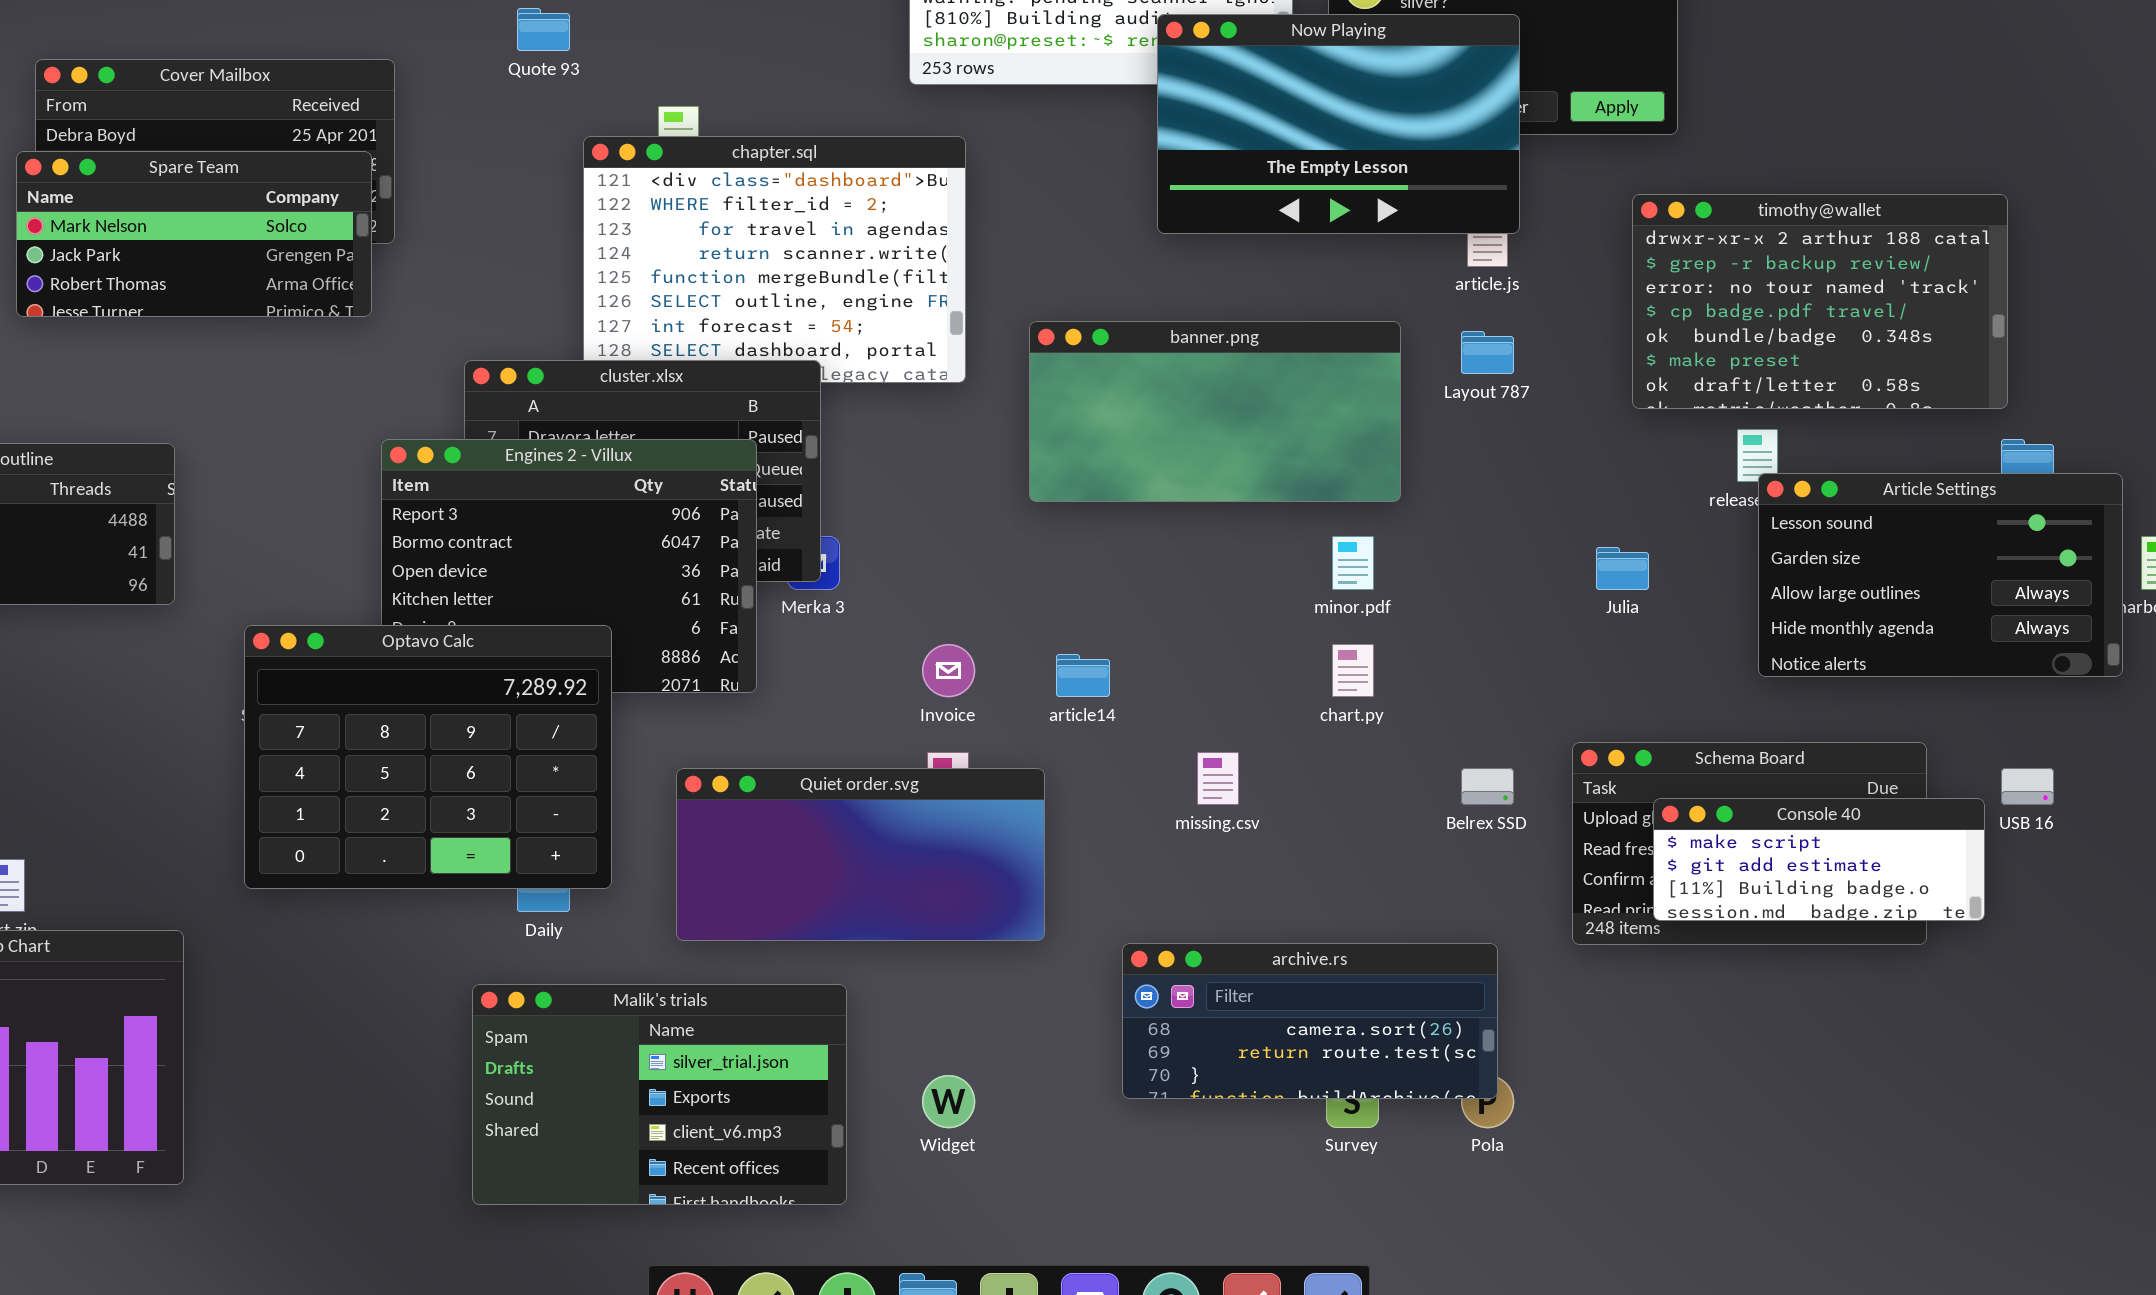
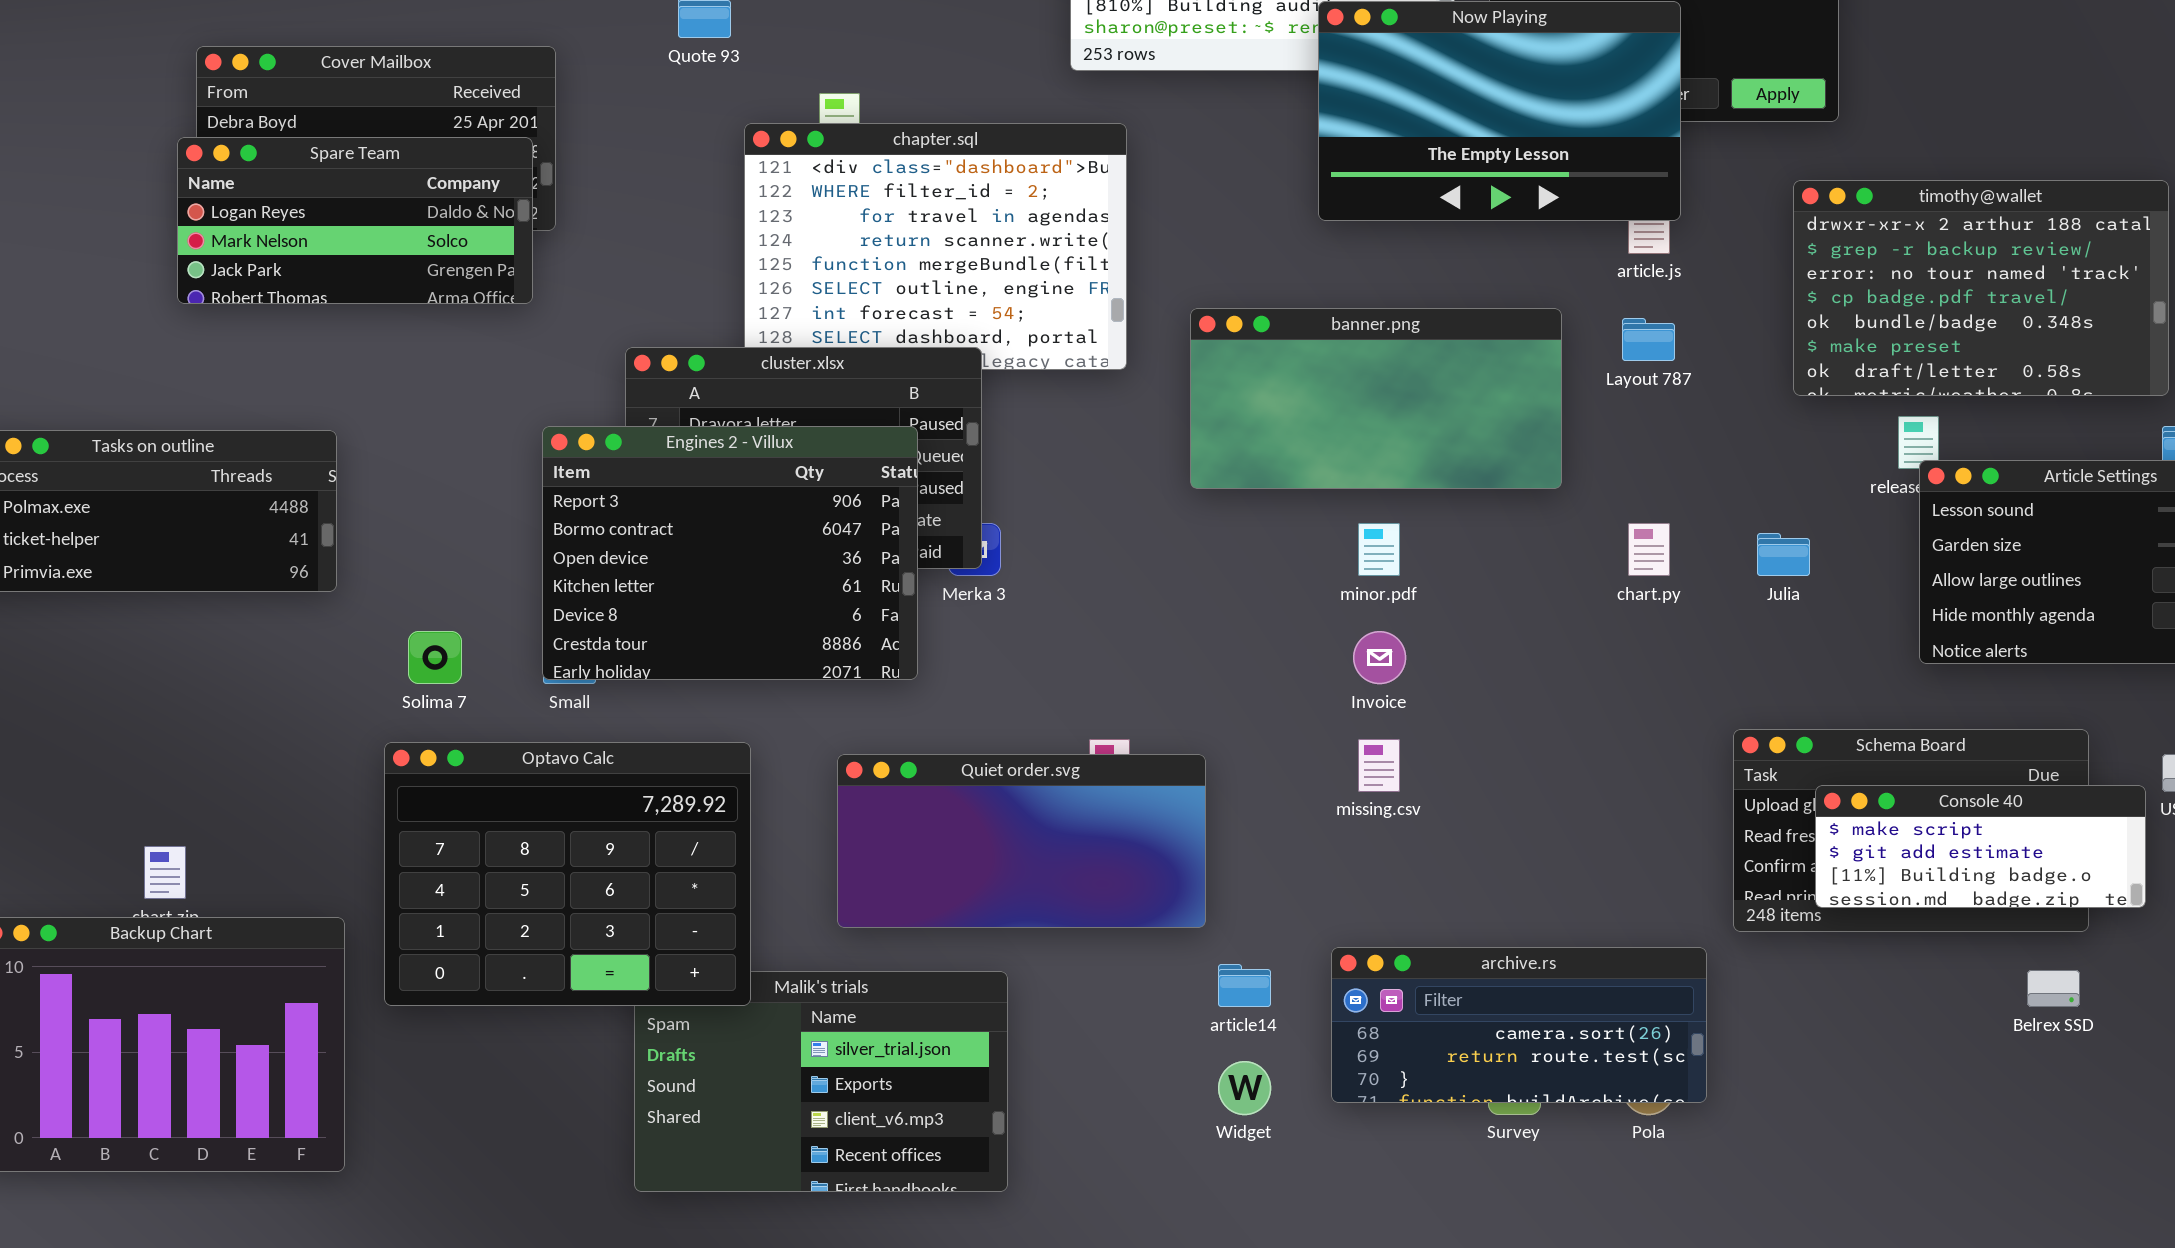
Spare Team: [16,151,372,317] -> [177,137,533,304], scrolled up 1 row
minor.pdf: [1332,536,1374,590] -> [1358,523,1400,576], moved
Optavo Calc: [244,625,612,889] -> [384,742,751,1006], moved
Invoice: [922,644,975,697] -> [1353,631,1406,684], moved
chart.py: [1332,644,1374,697] -> [1628,523,1670,576], moved
article14: [1056,654,1110,697] -> [1218,964,1271,1007], moved
Belrex SSD: [1461,768,1514,805] -> [2027,970,2080,1007], moved
archive.rs: [1122,943,1498,1099] -> [1331,947,1707,1103], moved
Widget: [922,1075,975,1128] -> [1218,1061,1271,1115], moved

